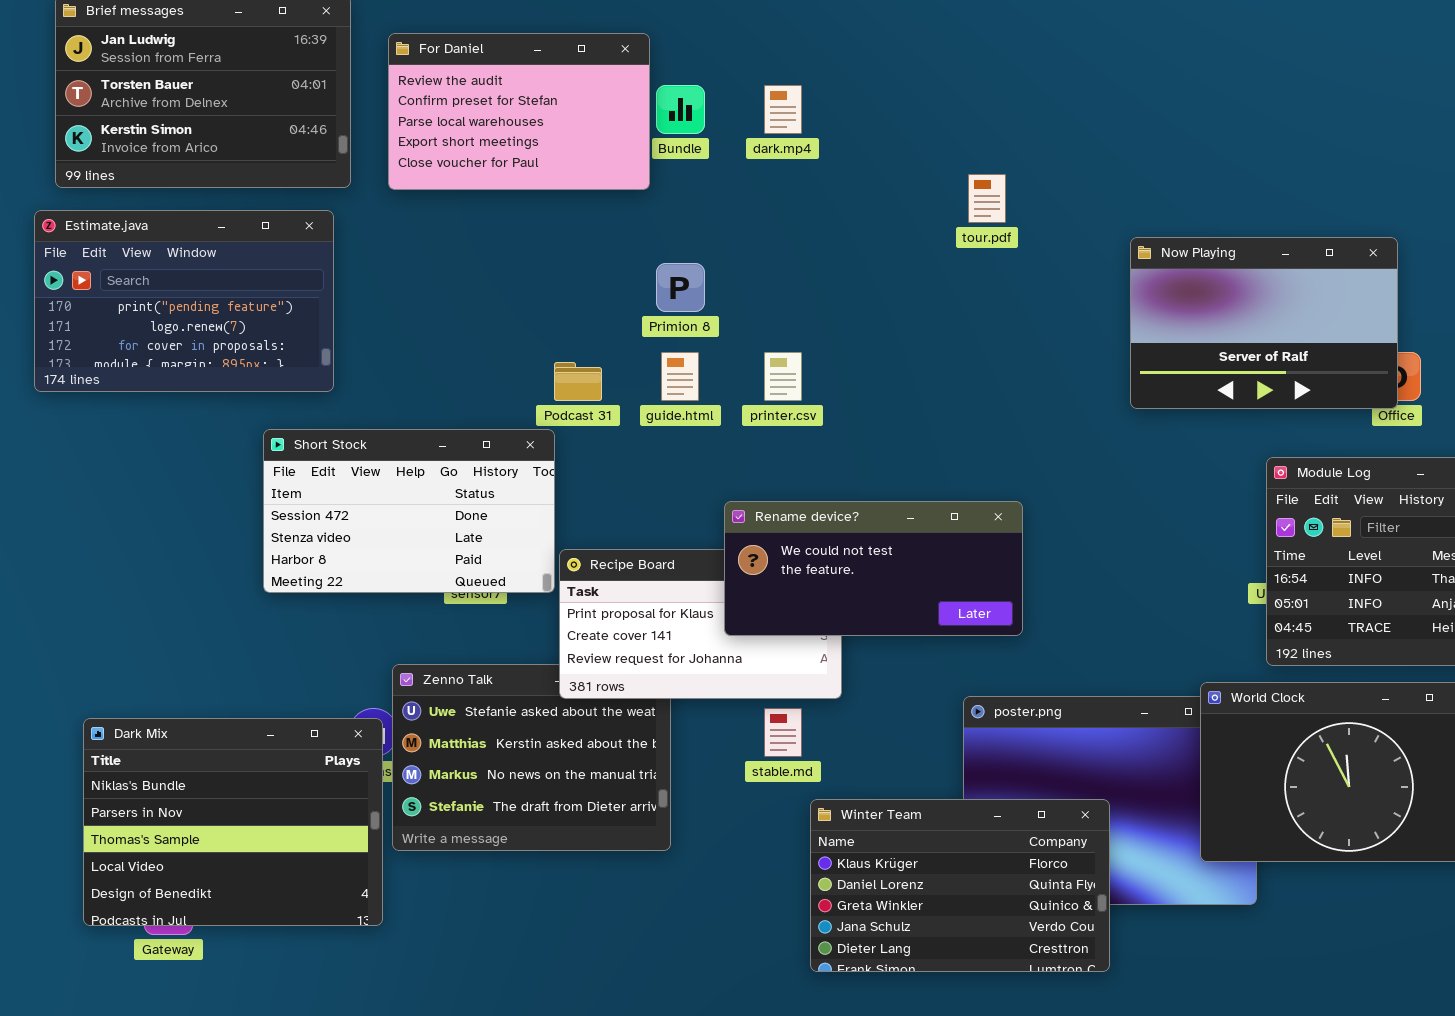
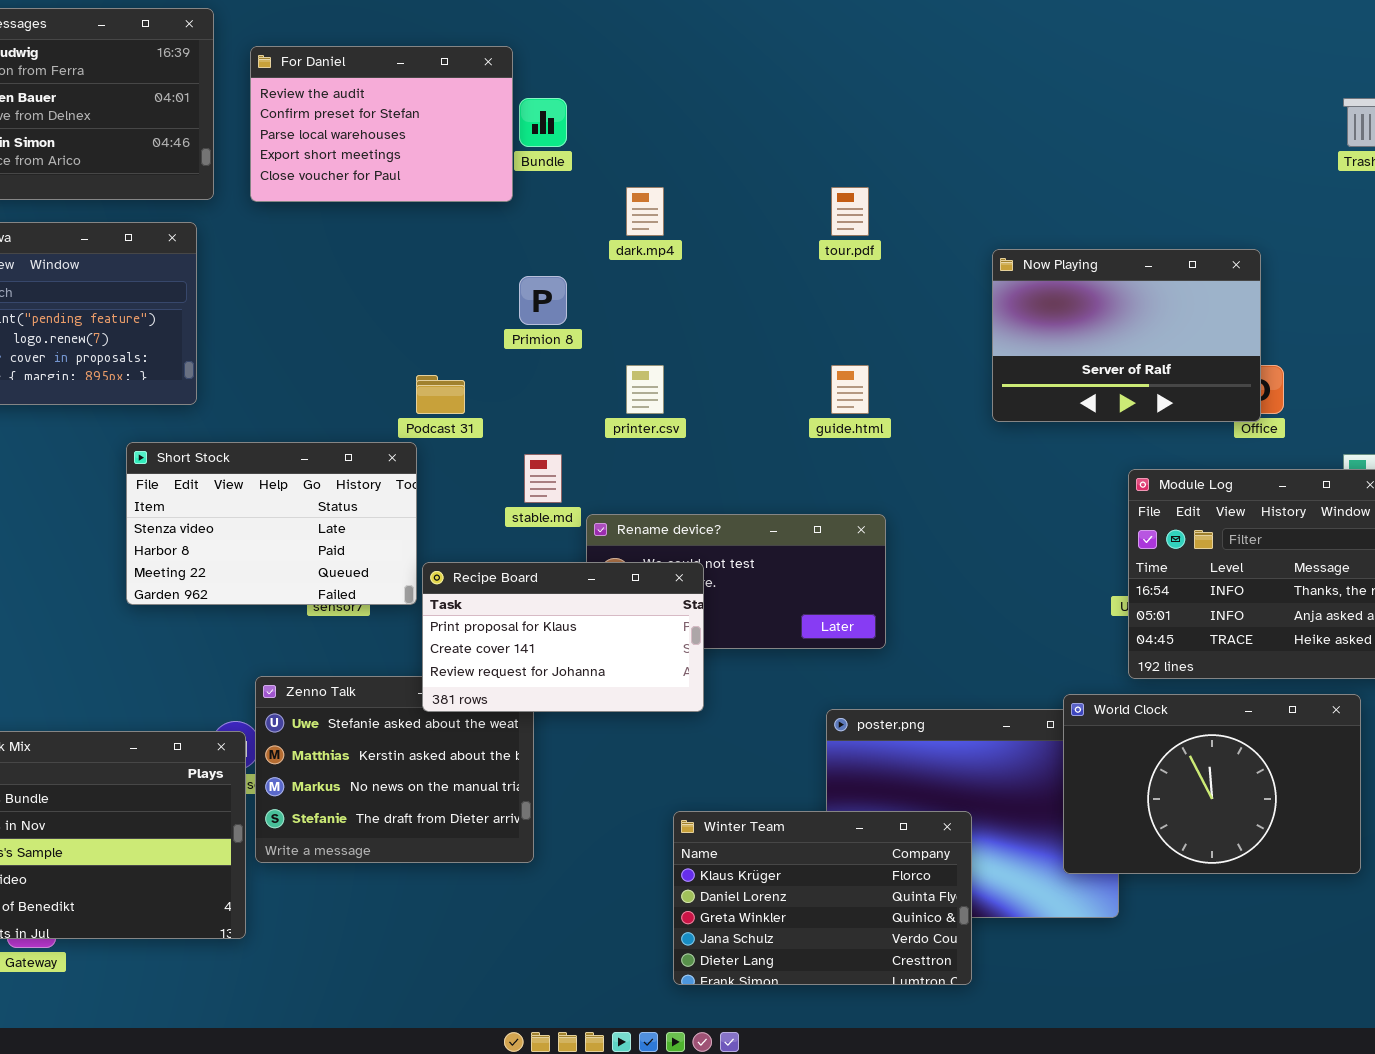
dark.mp4: [764,85,802,134] -> [626,187,664,236], moved
guide.html: [661,352,699,401] -> [831,365,869,414], moved
Short Stock: [263,429,555,593] -> [126,442,417,605], scrolled down 1 row
Recipe Board: [559,549,842,699] -> [422,562,704,712], raised
stable.md: [764,708,802,757] -> [524,454,562,503], moved

